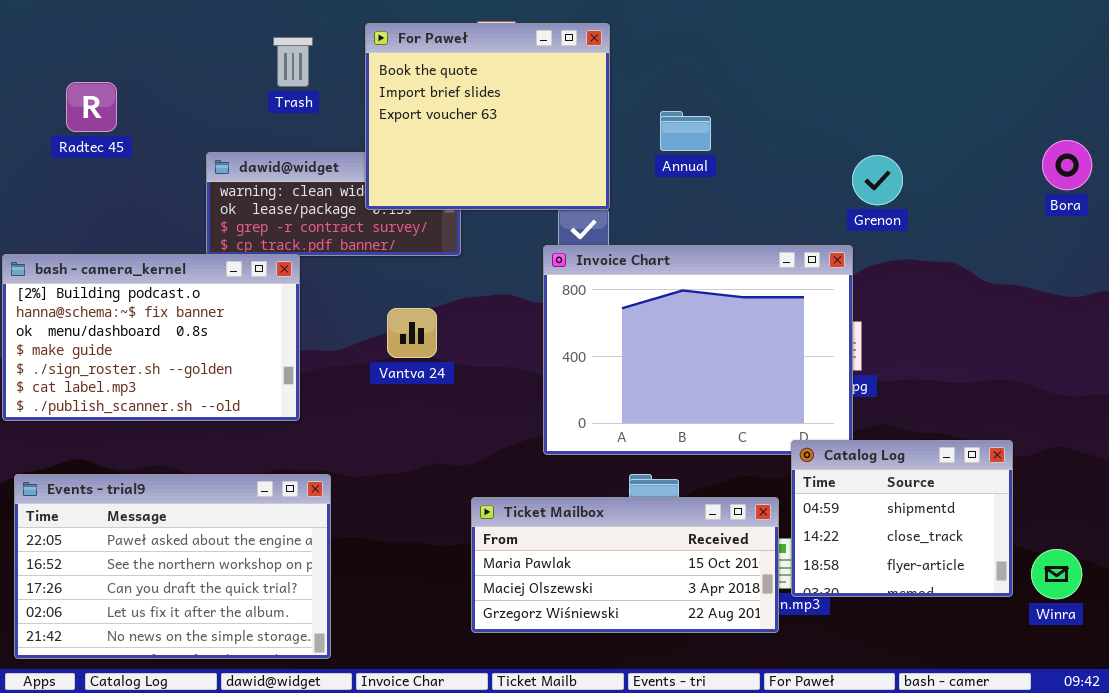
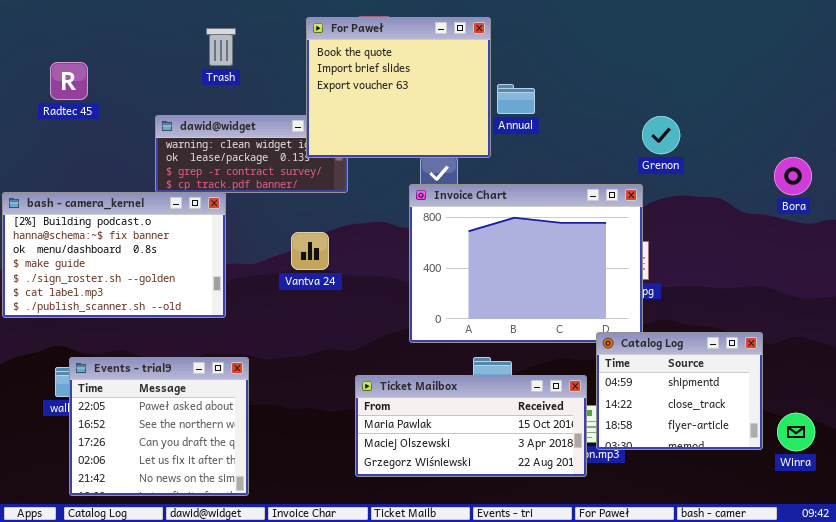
For Paweł: [365,23,610,210] -> [306,17,491,158], moved
Bora: [1042,140,1092,190] -> [774,157,812,195], moved
Events - trial9: [14,474,331,659] -> [69,357,249,496], resized

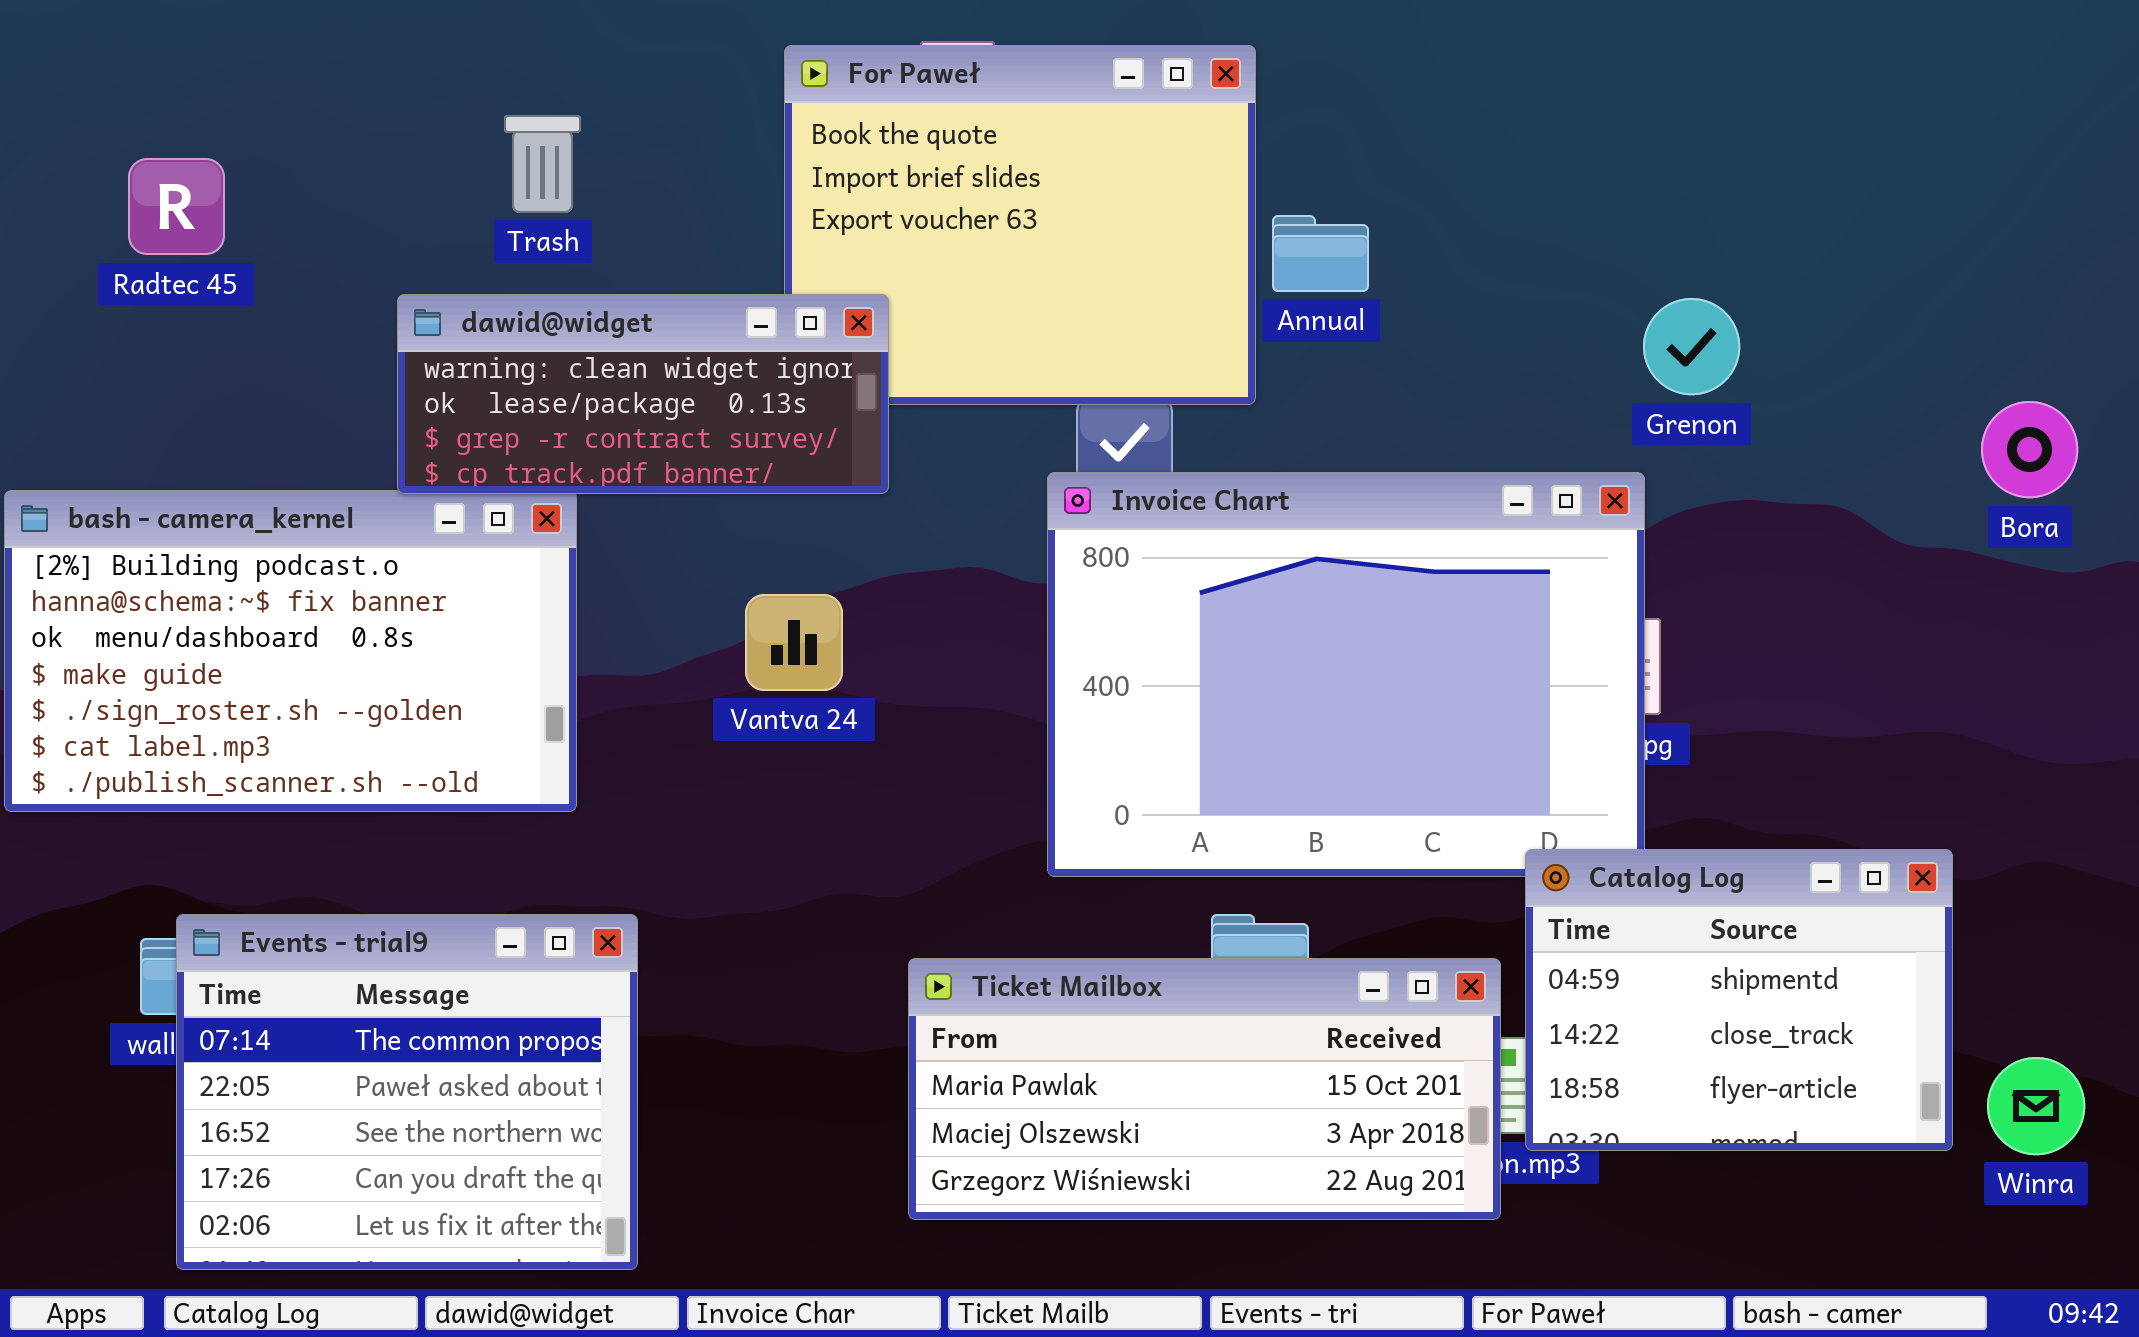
Trash: [206,28,236,66] -> [504,115,581,213], moved
dawid@widget: [155,115,348,193] -> [397,294,889,494], raised
Events - trial9: [69,357,249,496] -> [176,914,638,1270], scrolled up 1 row

